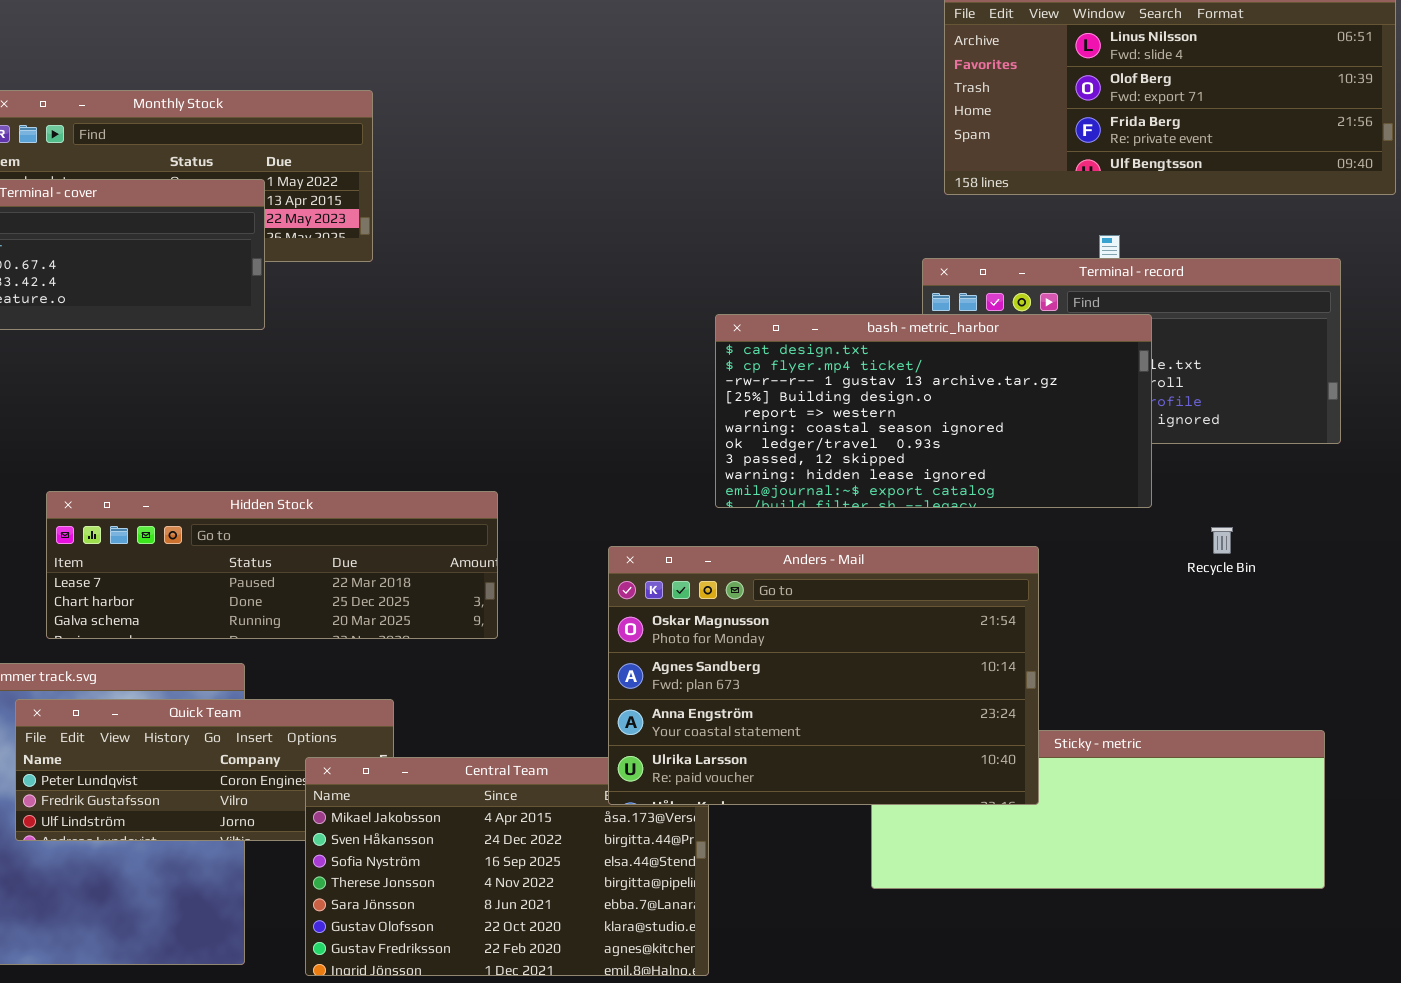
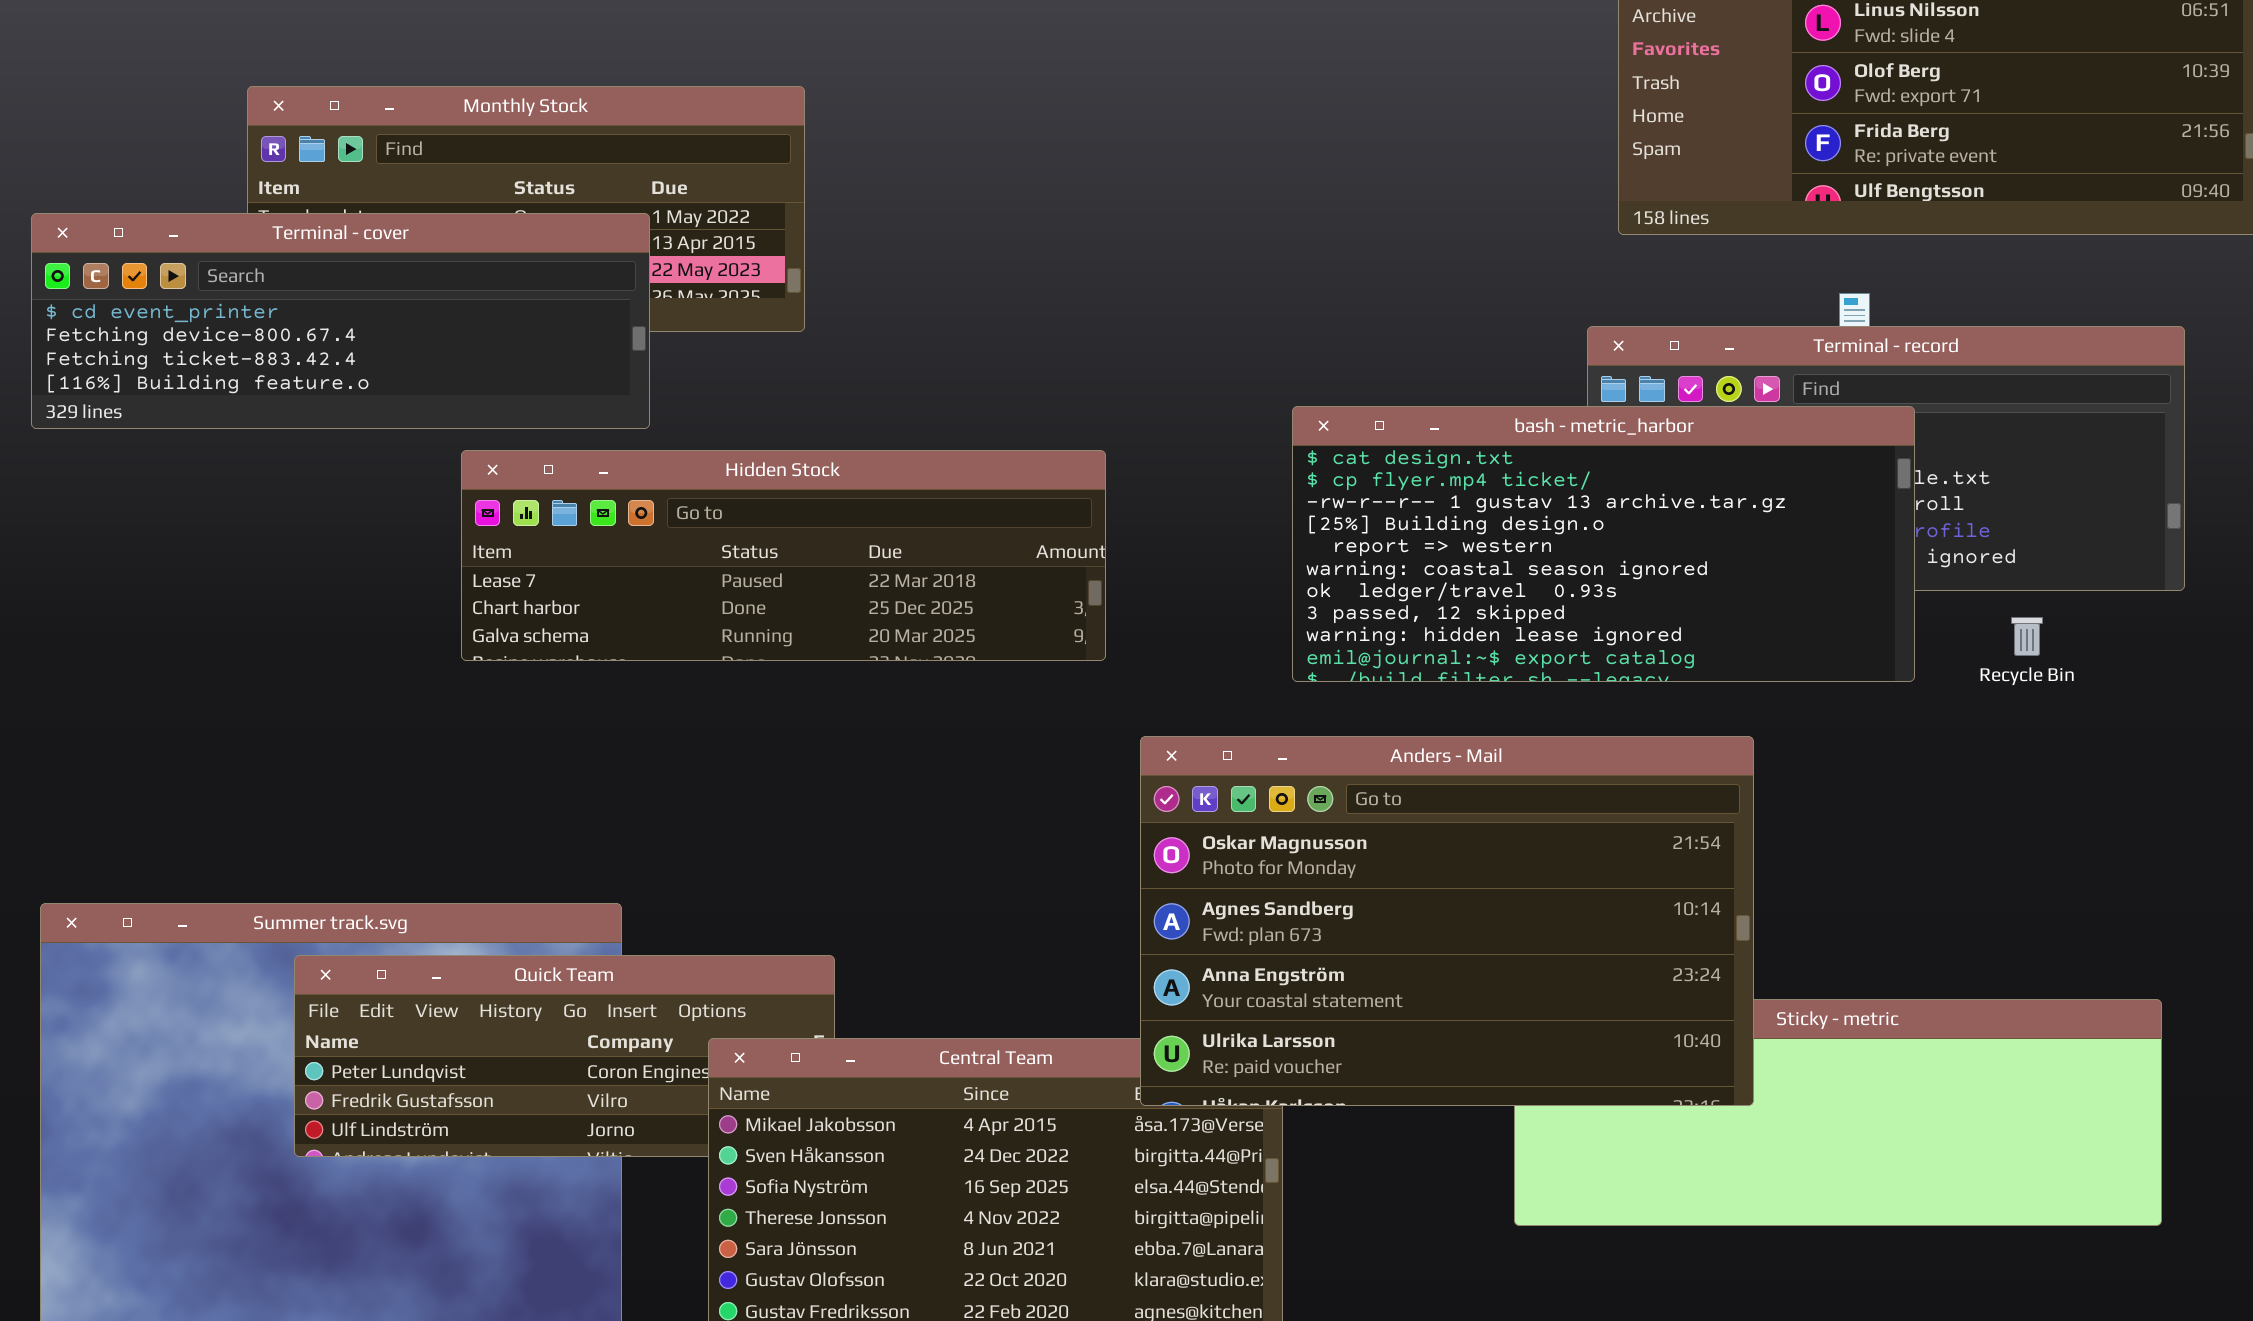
Hidden Stock: [46,491,498,639] -> [461,450,1106,661], moved
Recycle Bin: [1211,527,1233,554] -> [2011,617,2043,656], moved

